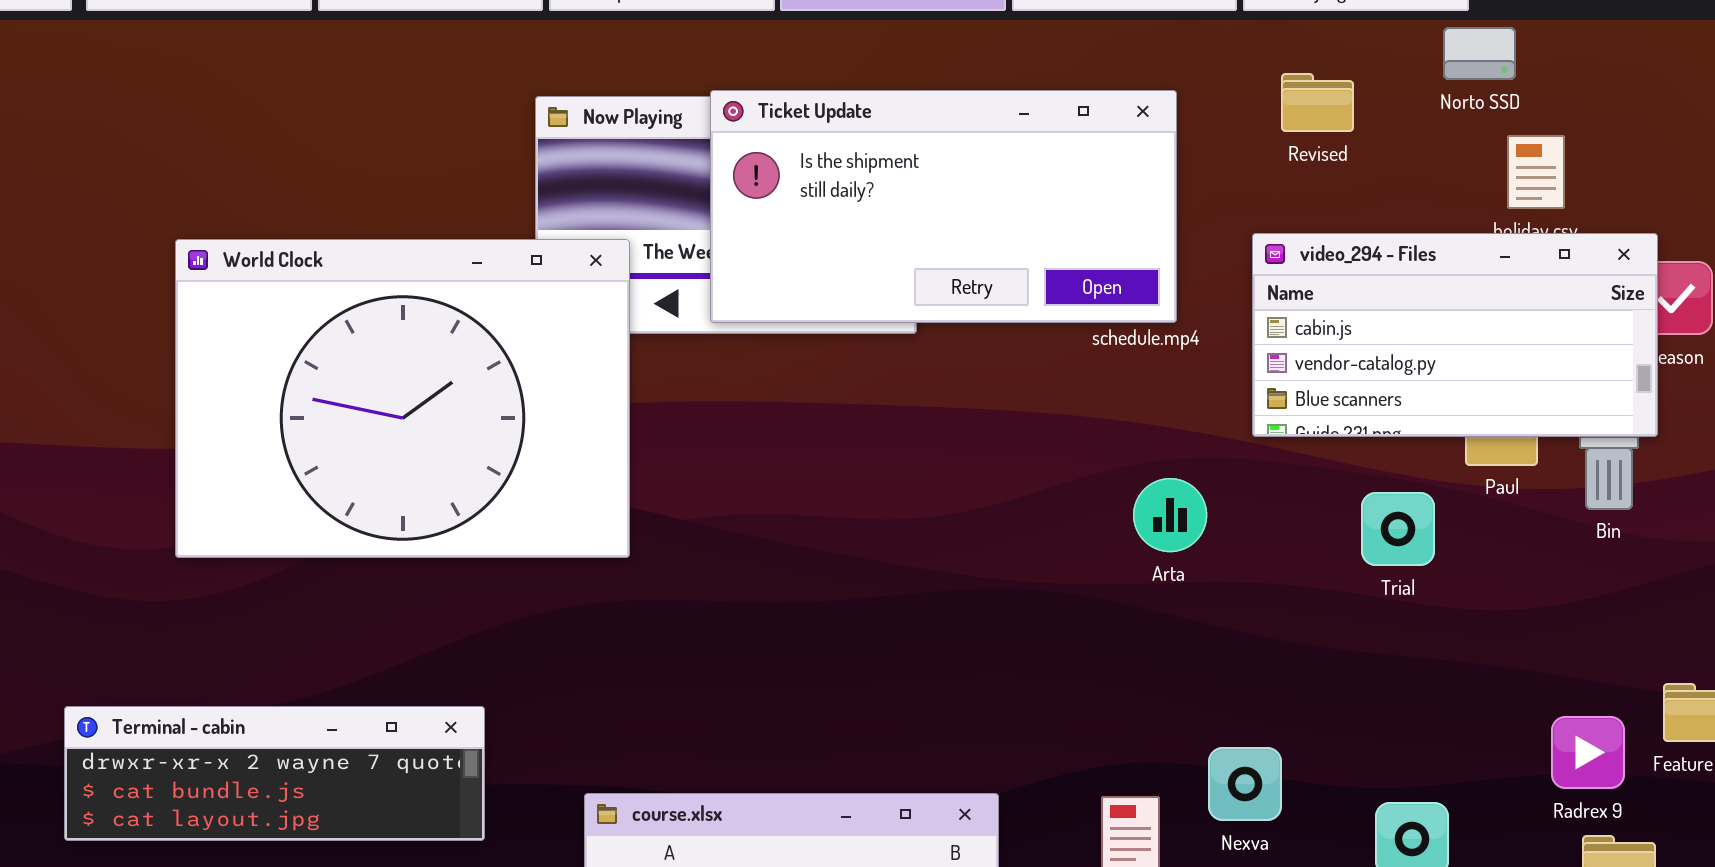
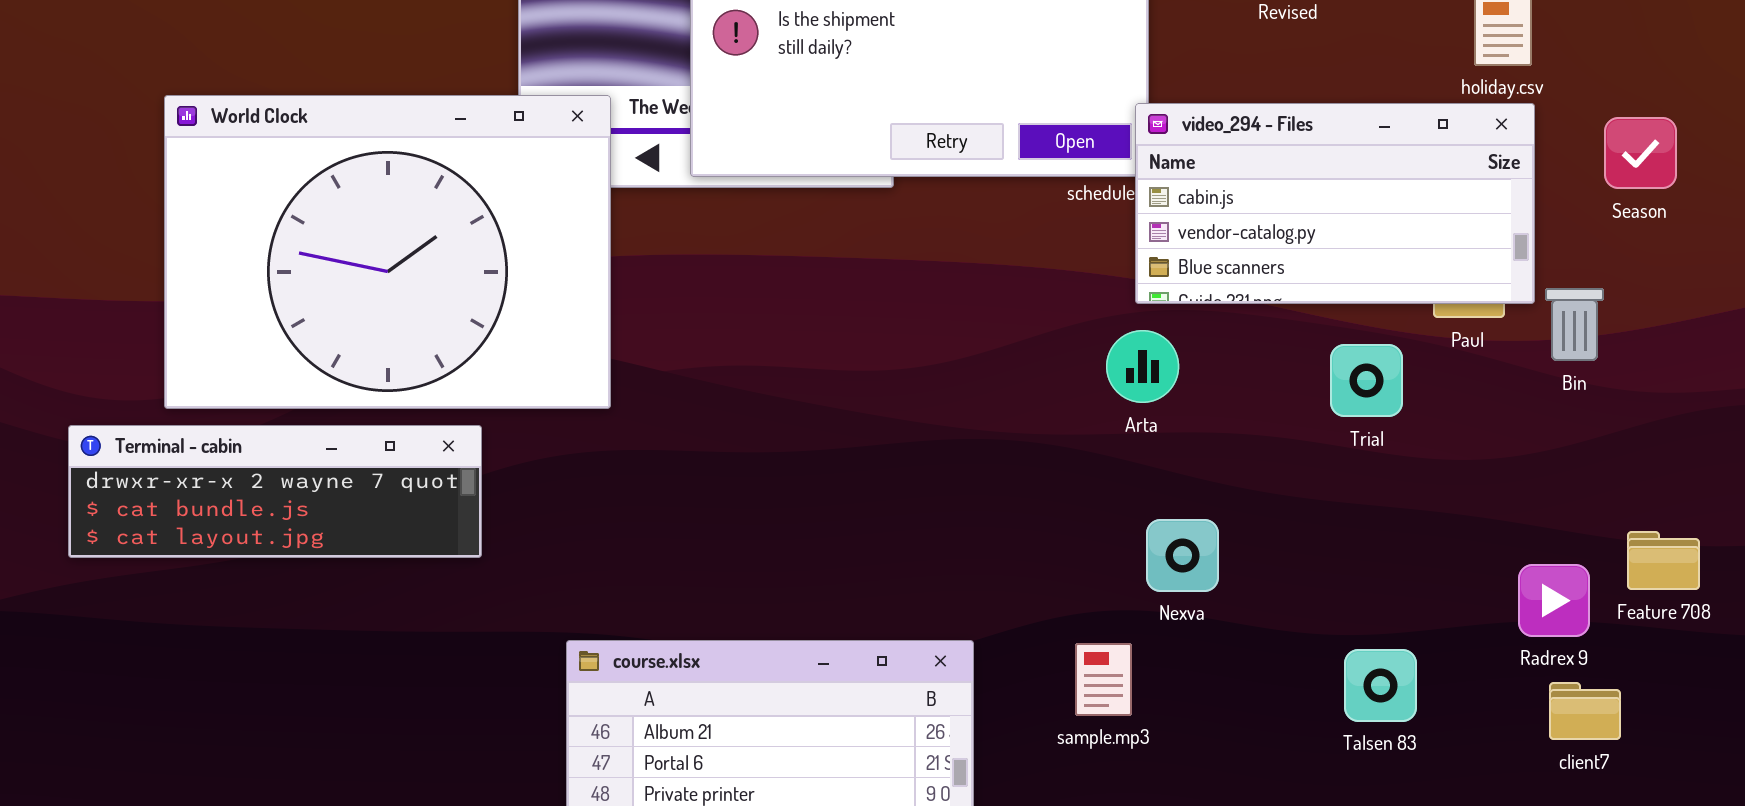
video_294 - Files: [1252,233,1658,437] -> [1135,103,1535,304], moved
Terminal - cabin: [64,706,485,841] -> [68,425,482,558], moved
Nexva: [1208,747,1282,821] -> [1146,519,1219,592], moved

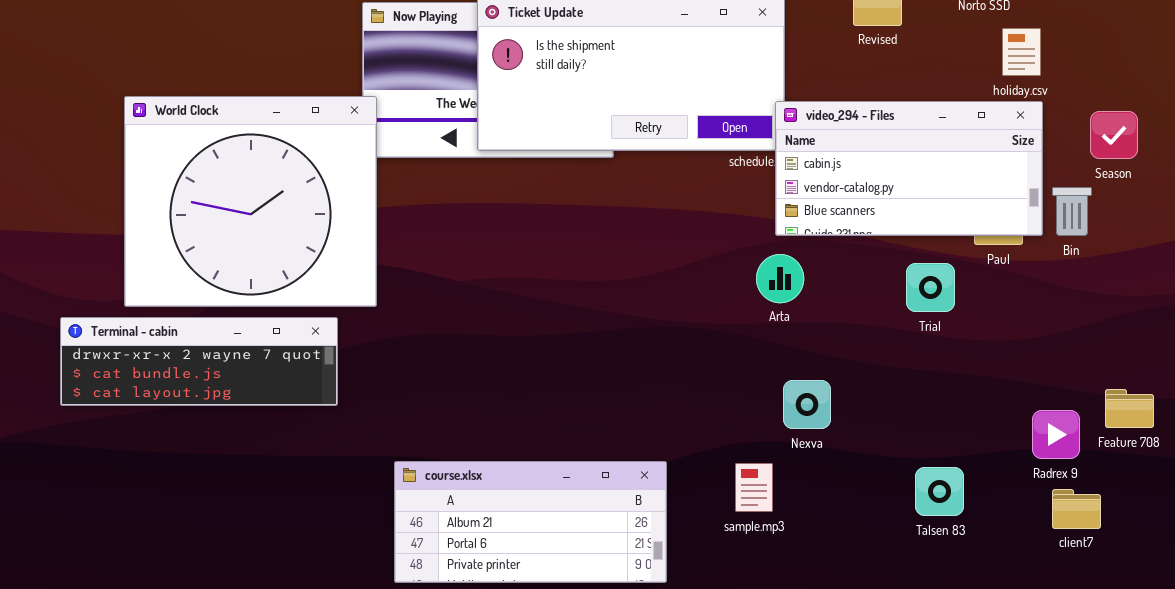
World Clock: [164,95,611,409] -> [124,96,377,307], resized
Bin: [1545,288,1604,361] -> [1052,187,1092,236], moved

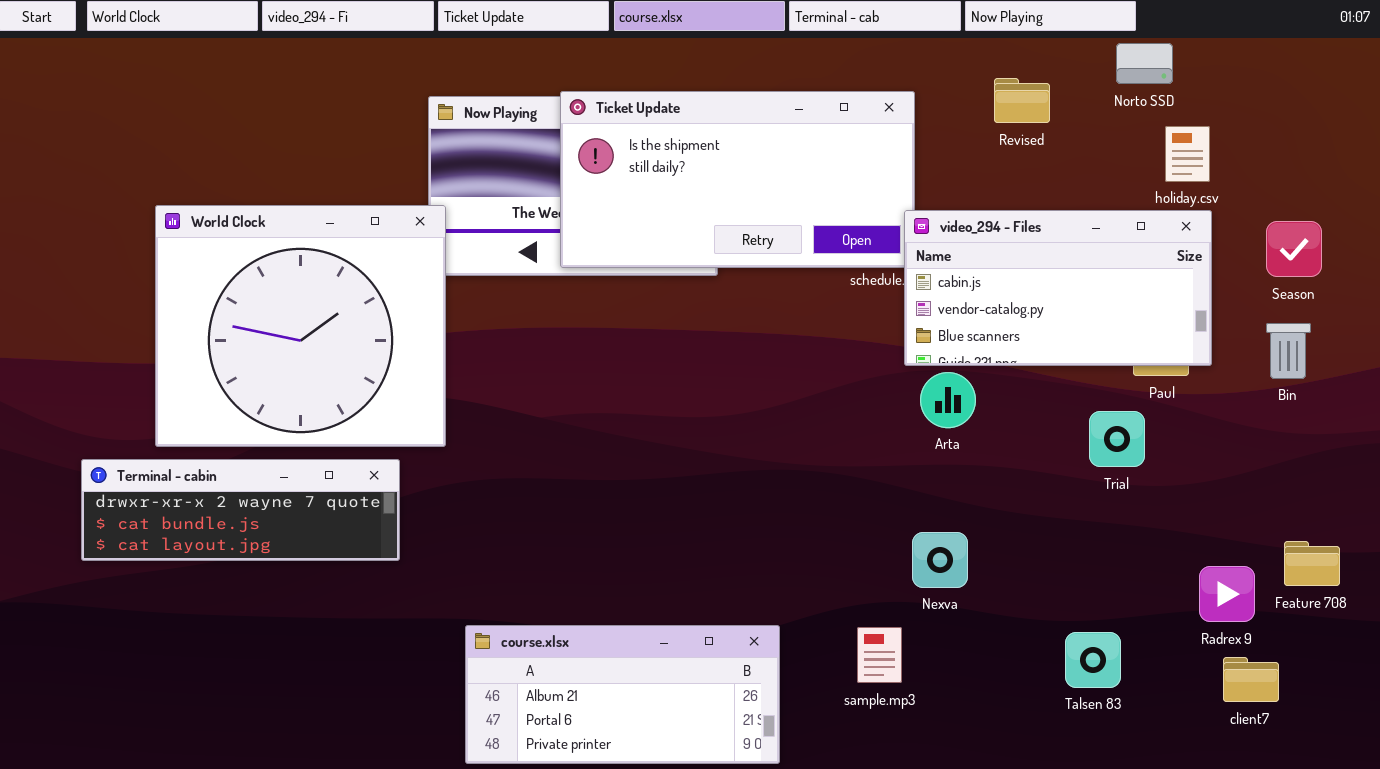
Bin: [1052,187,1092,236] -> [1266,323,1311,379], moved
Arta: [756,254,804,303] -> [920,372,976,428], moved
Trial: [906,263,955,312] -> [1089,411,1145,467], moved

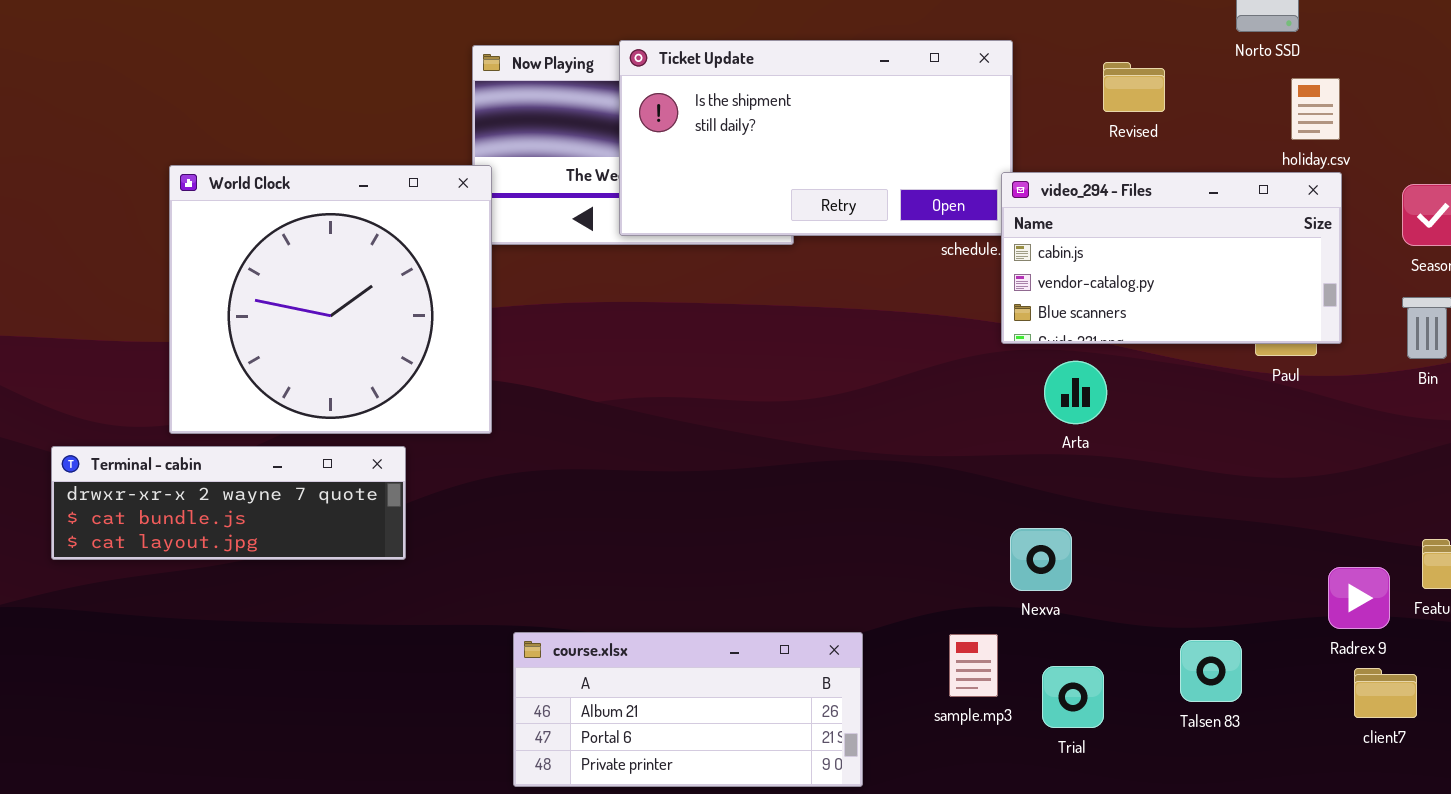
Revised: [994,78,1050,123] -> [1103,62,1165,112], moved
Arta: [920,372,976,428] -> [1044,361,1107,424], moved
Trial: [1089,411,1145,467] -> [1042,666,1104,728], moved
Terminal - cabin: [81,459,400,561] -> [51,446,406,560], moved

